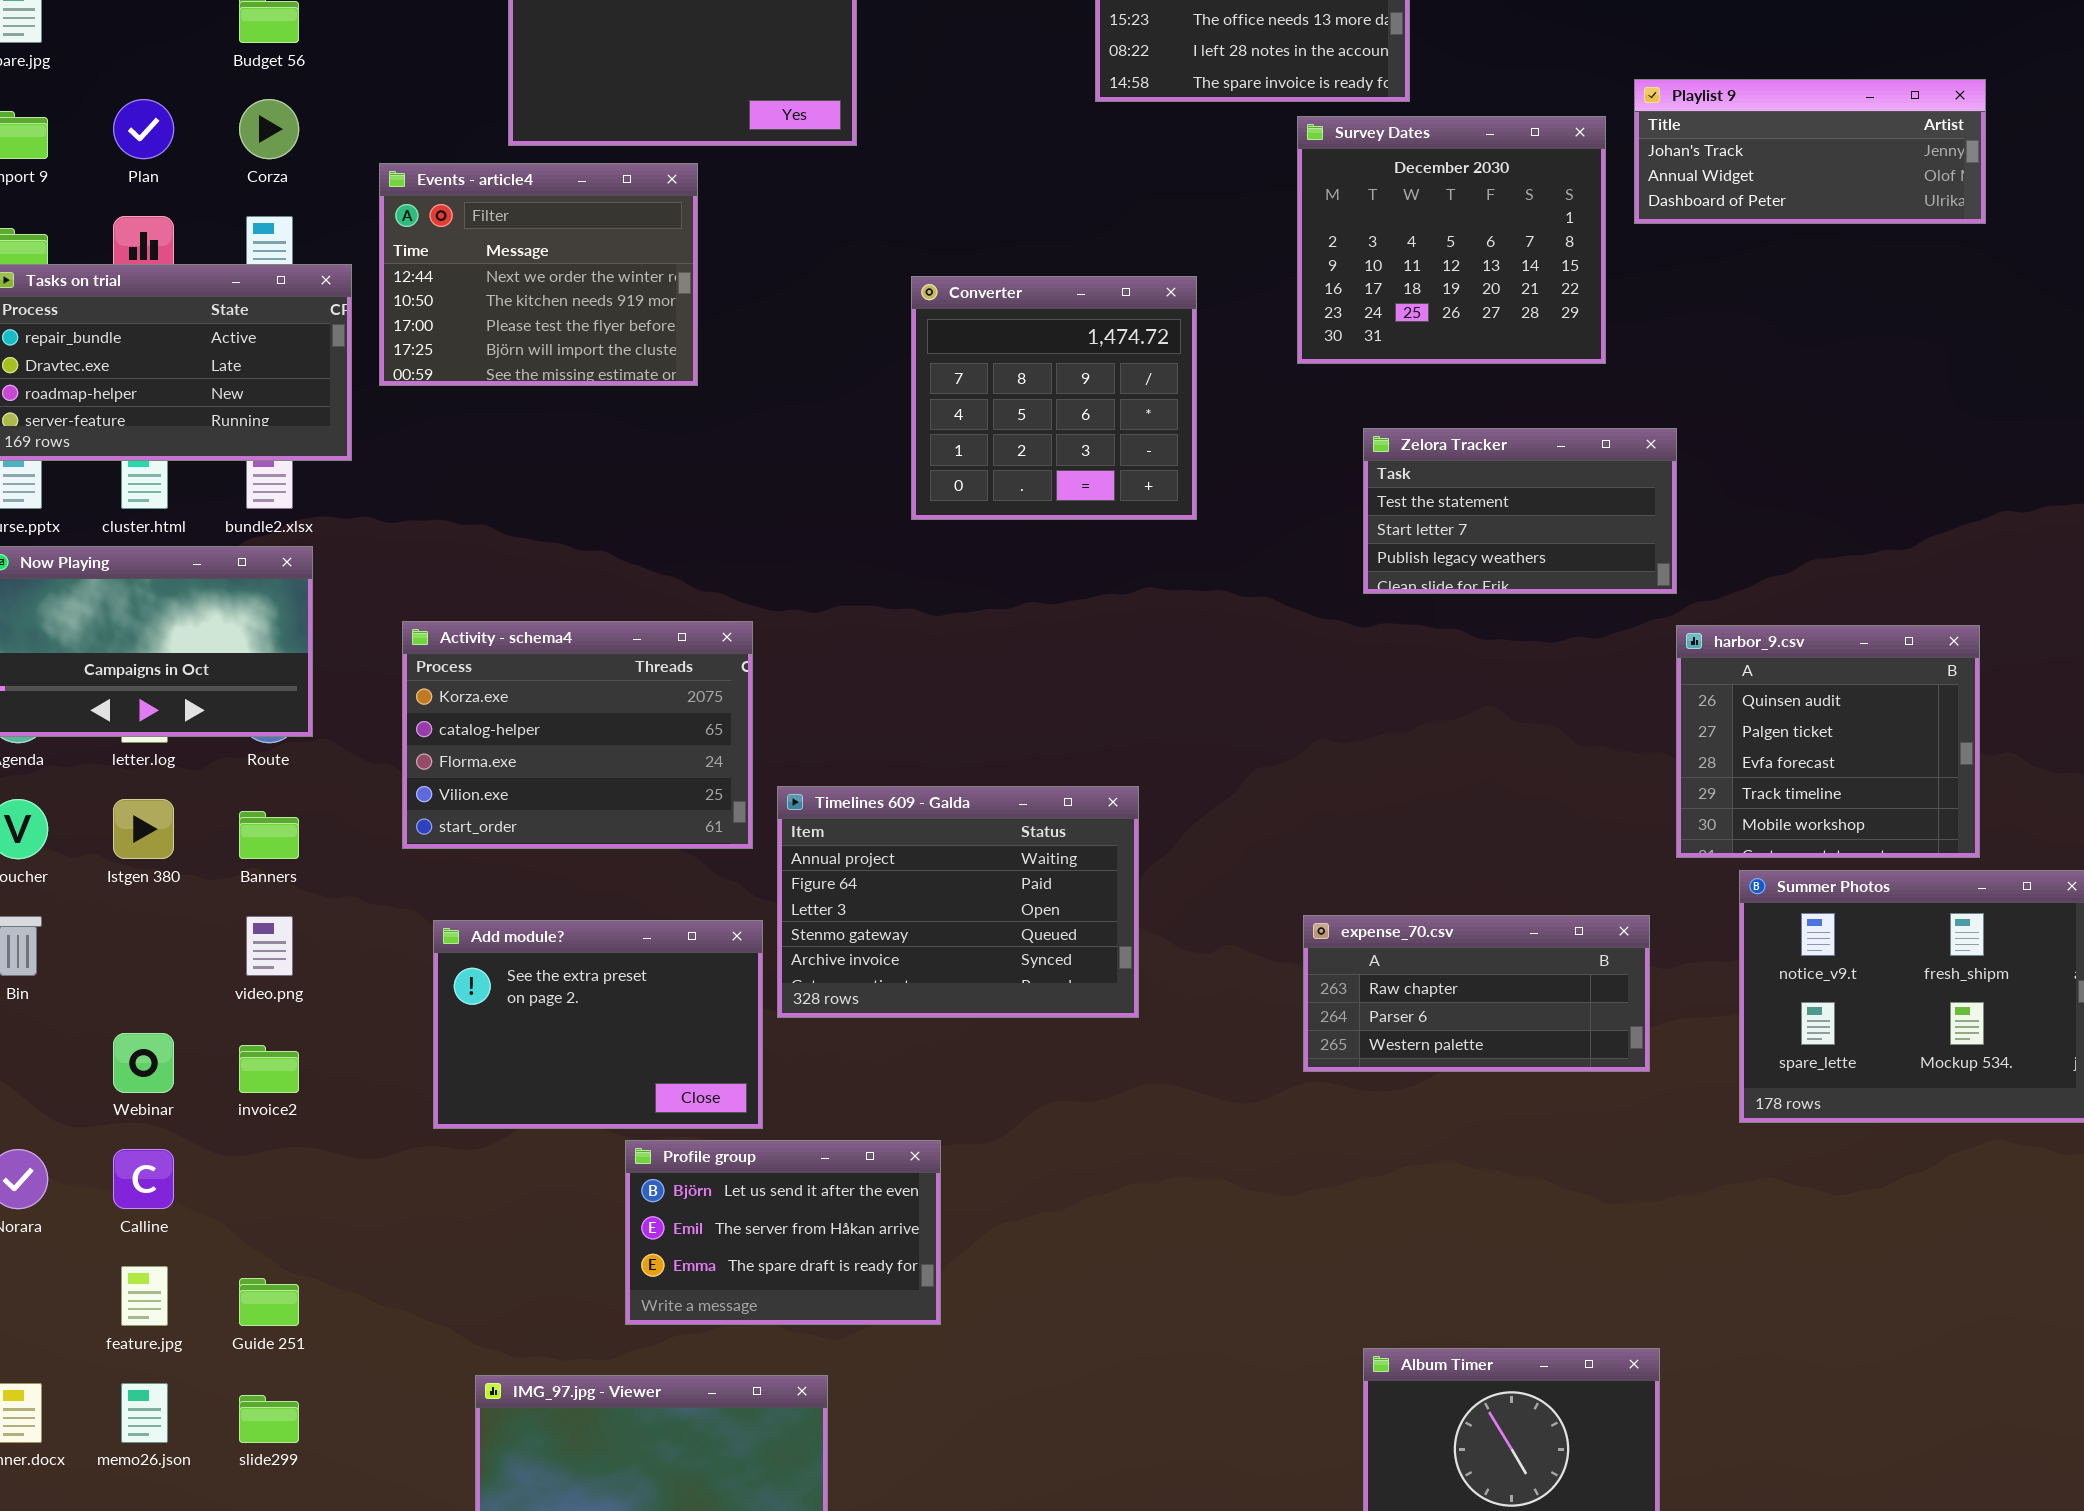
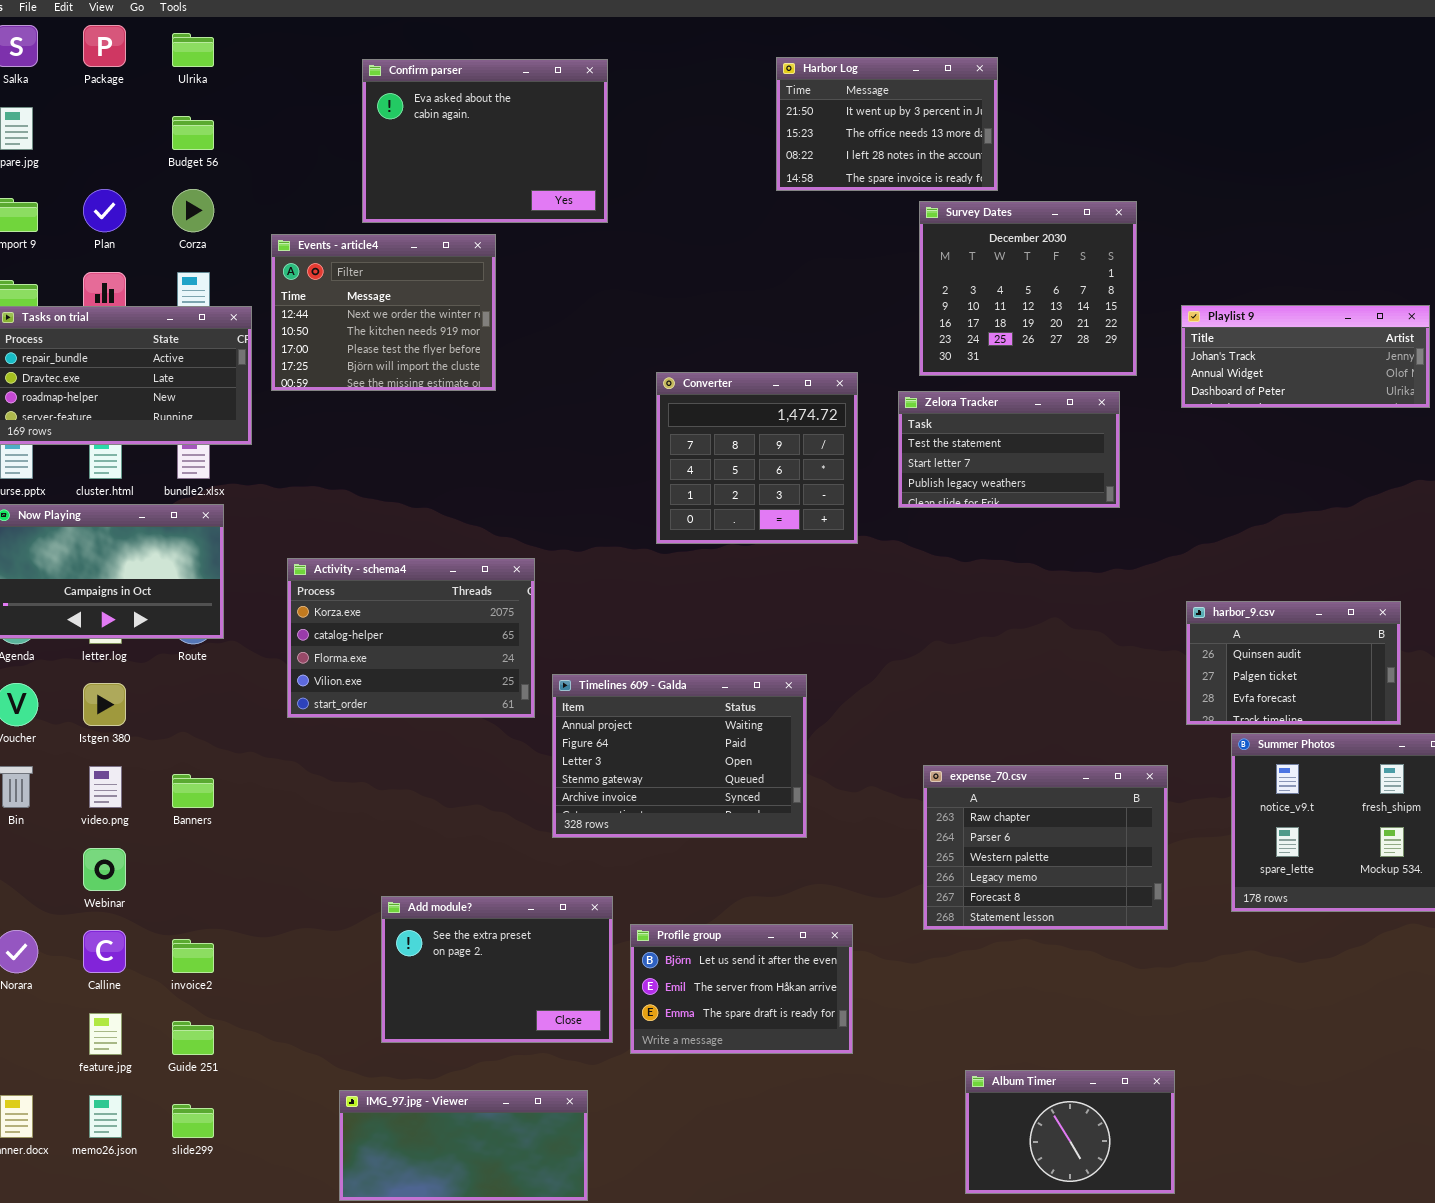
Playlist 9: [1634,79,1986,224] -> [1181,305,1430,408], moved
Converter: [911,276,1197,520] -> [656,372,858,544], moved
Zelora Tracker: [1363,428,1677,594] -> [898,391,1120,508], moved
harbor_9.csv: [1676,625,1980,858] -> [1186,601,1401,725], resized
Banners: [239,811,299,859] -> [172,774,214,808], moved
expense_70.csv: [1303,915,1650,1072] -> [923,765,1168,930], resized
video.png: [246,916,293,976] -> [89,766,122,808], moved
Add module?: [433,920,763,1129] -> [381,896,613,1043], moved
invoice2: [239,1045,299,1093] -> [172,939,214,973], moved
Profile group: [625,1140,941,1325] -> [630,924,853,1054], moved

